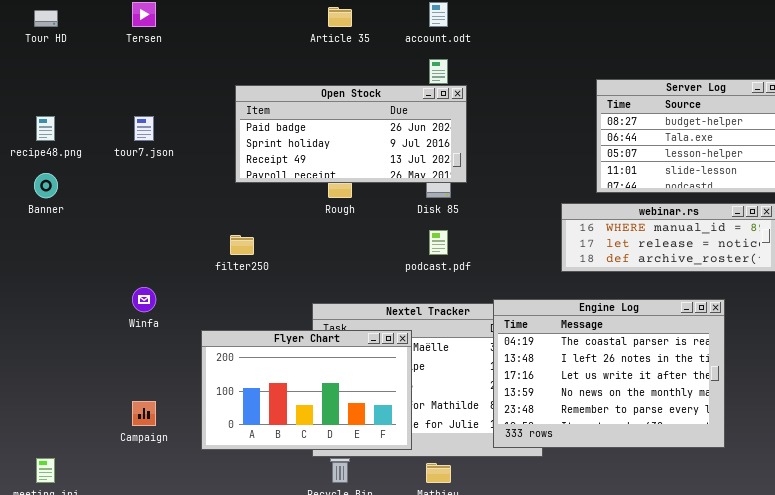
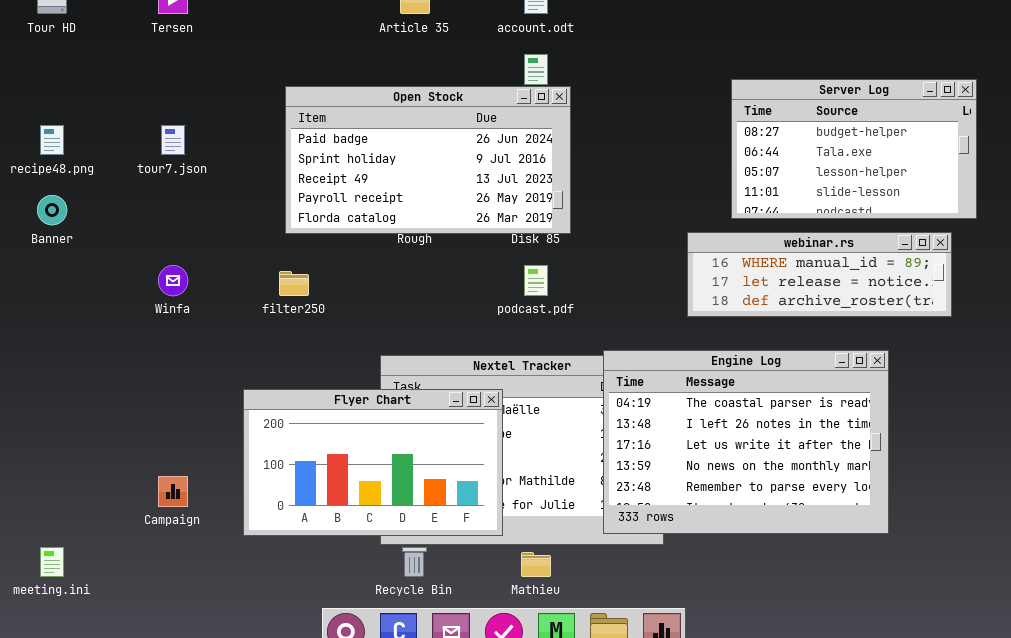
Open Stock: [235,85,467,183] -> [285,86,571,234], resized
Winfa: [132,287,156,312] -> [158,265,188,296], moved

